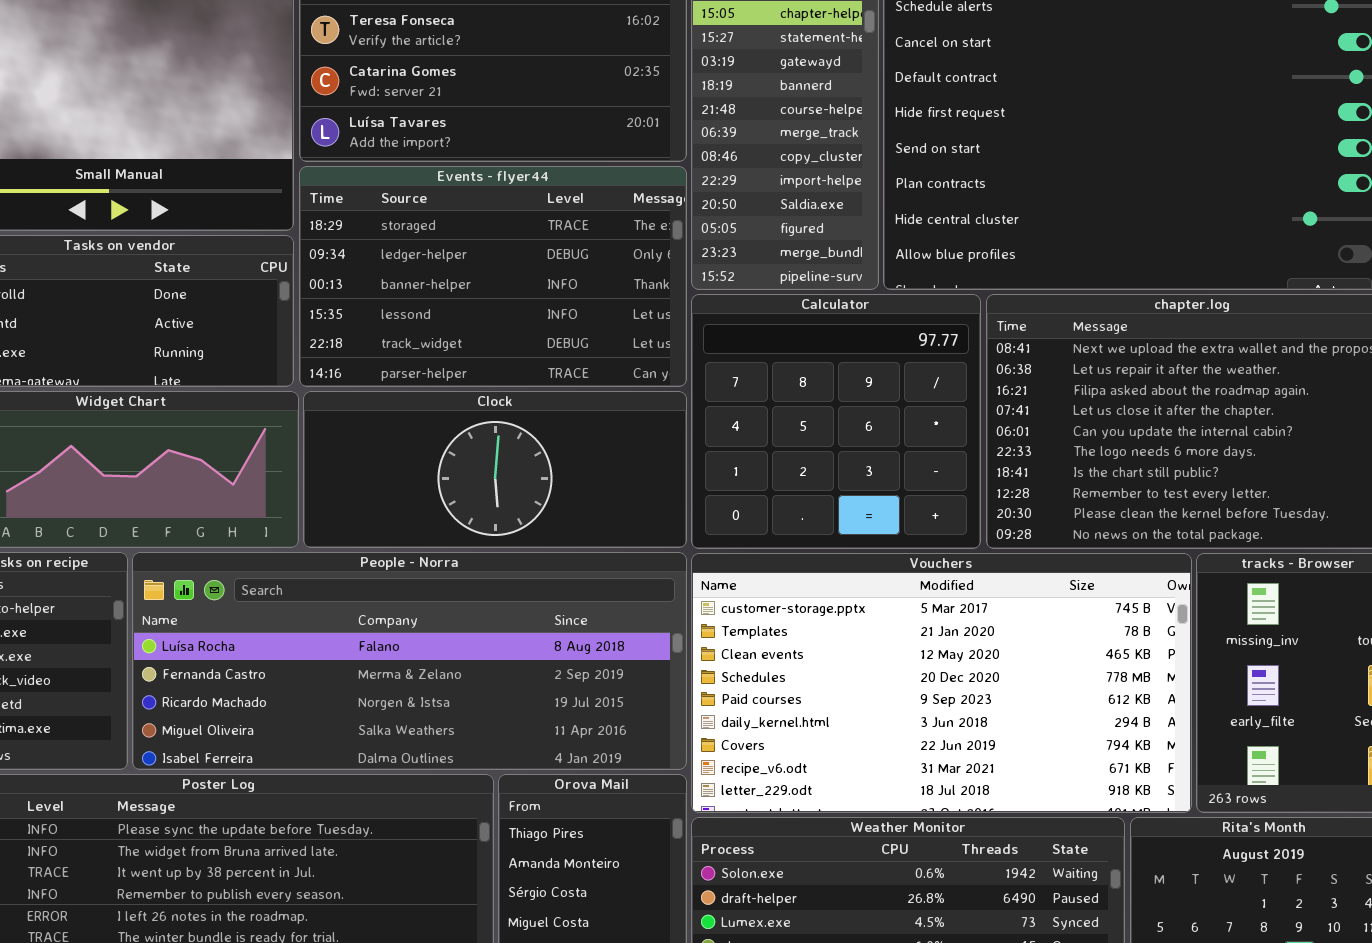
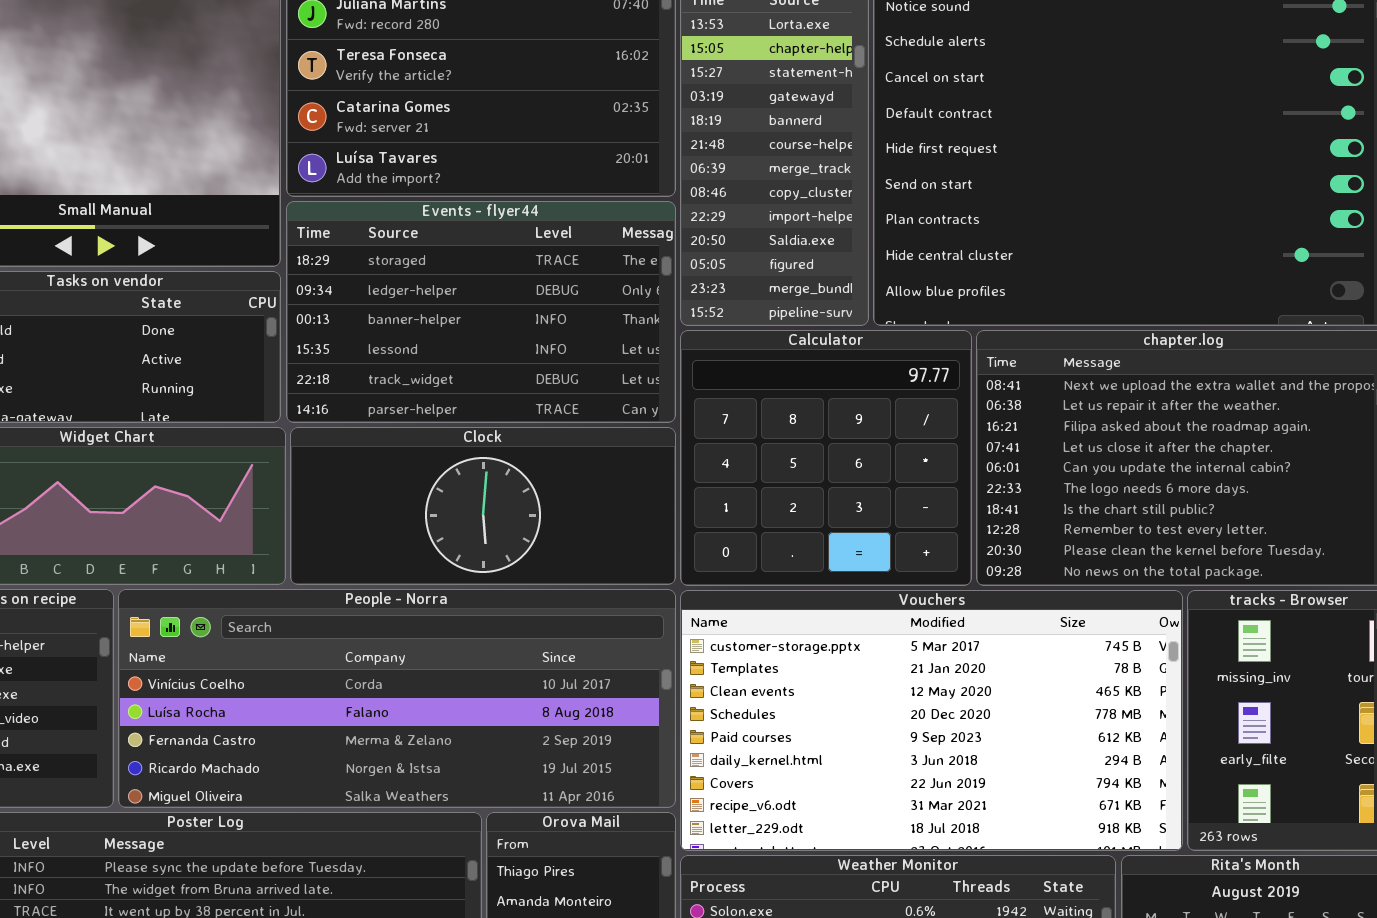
People - Norra: [132,552,687,770] -> [118,589,676,808], scrolled up 1 row

